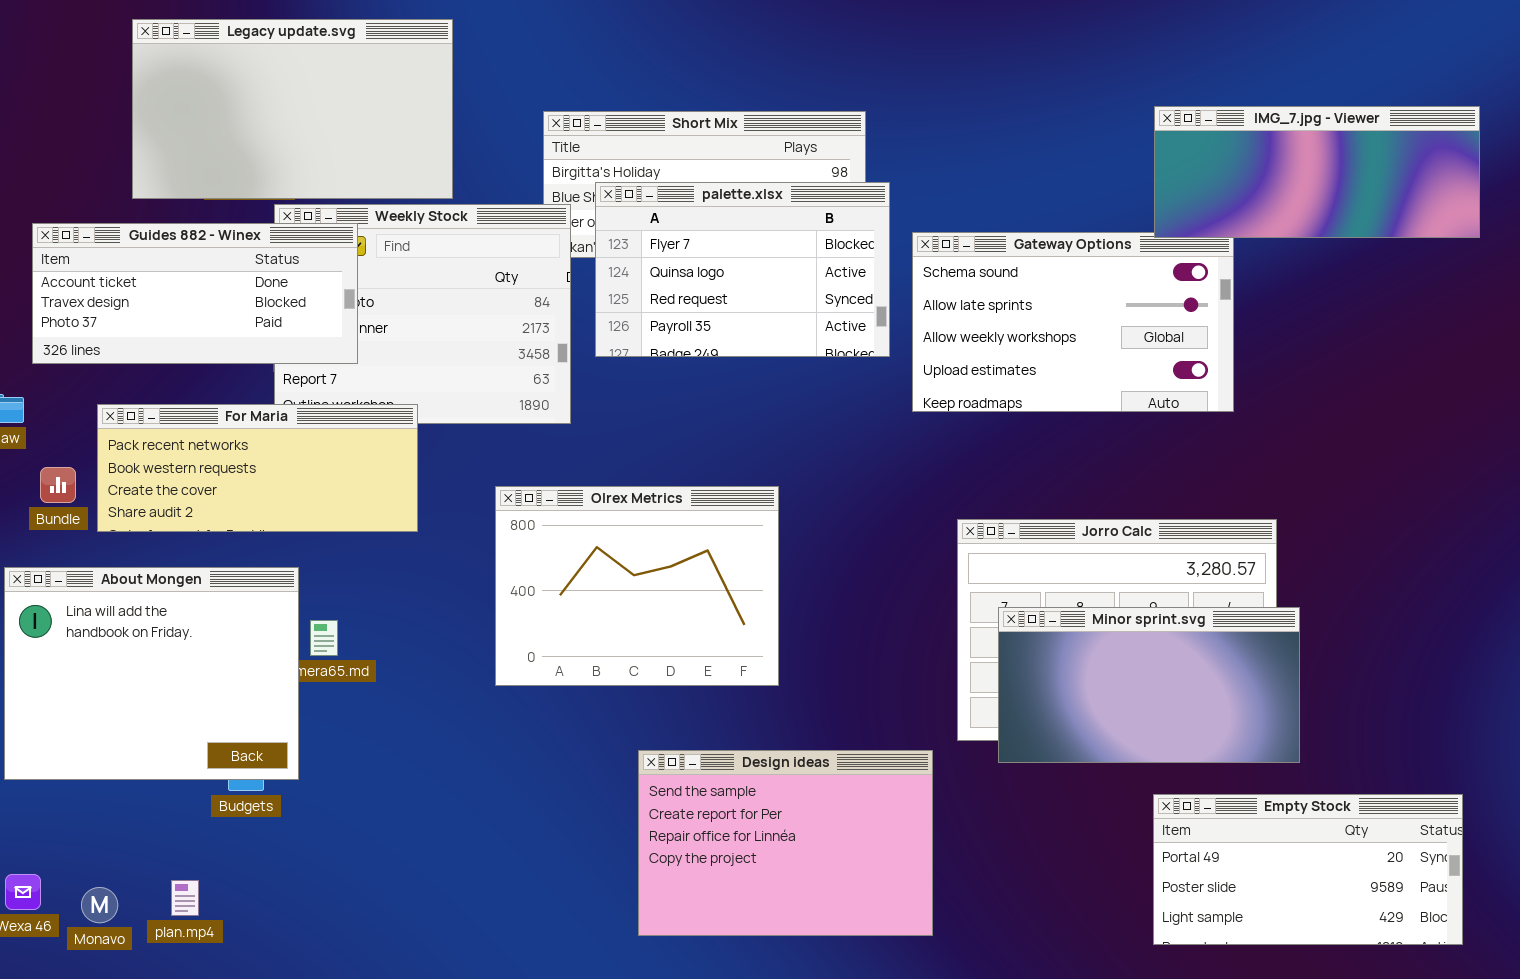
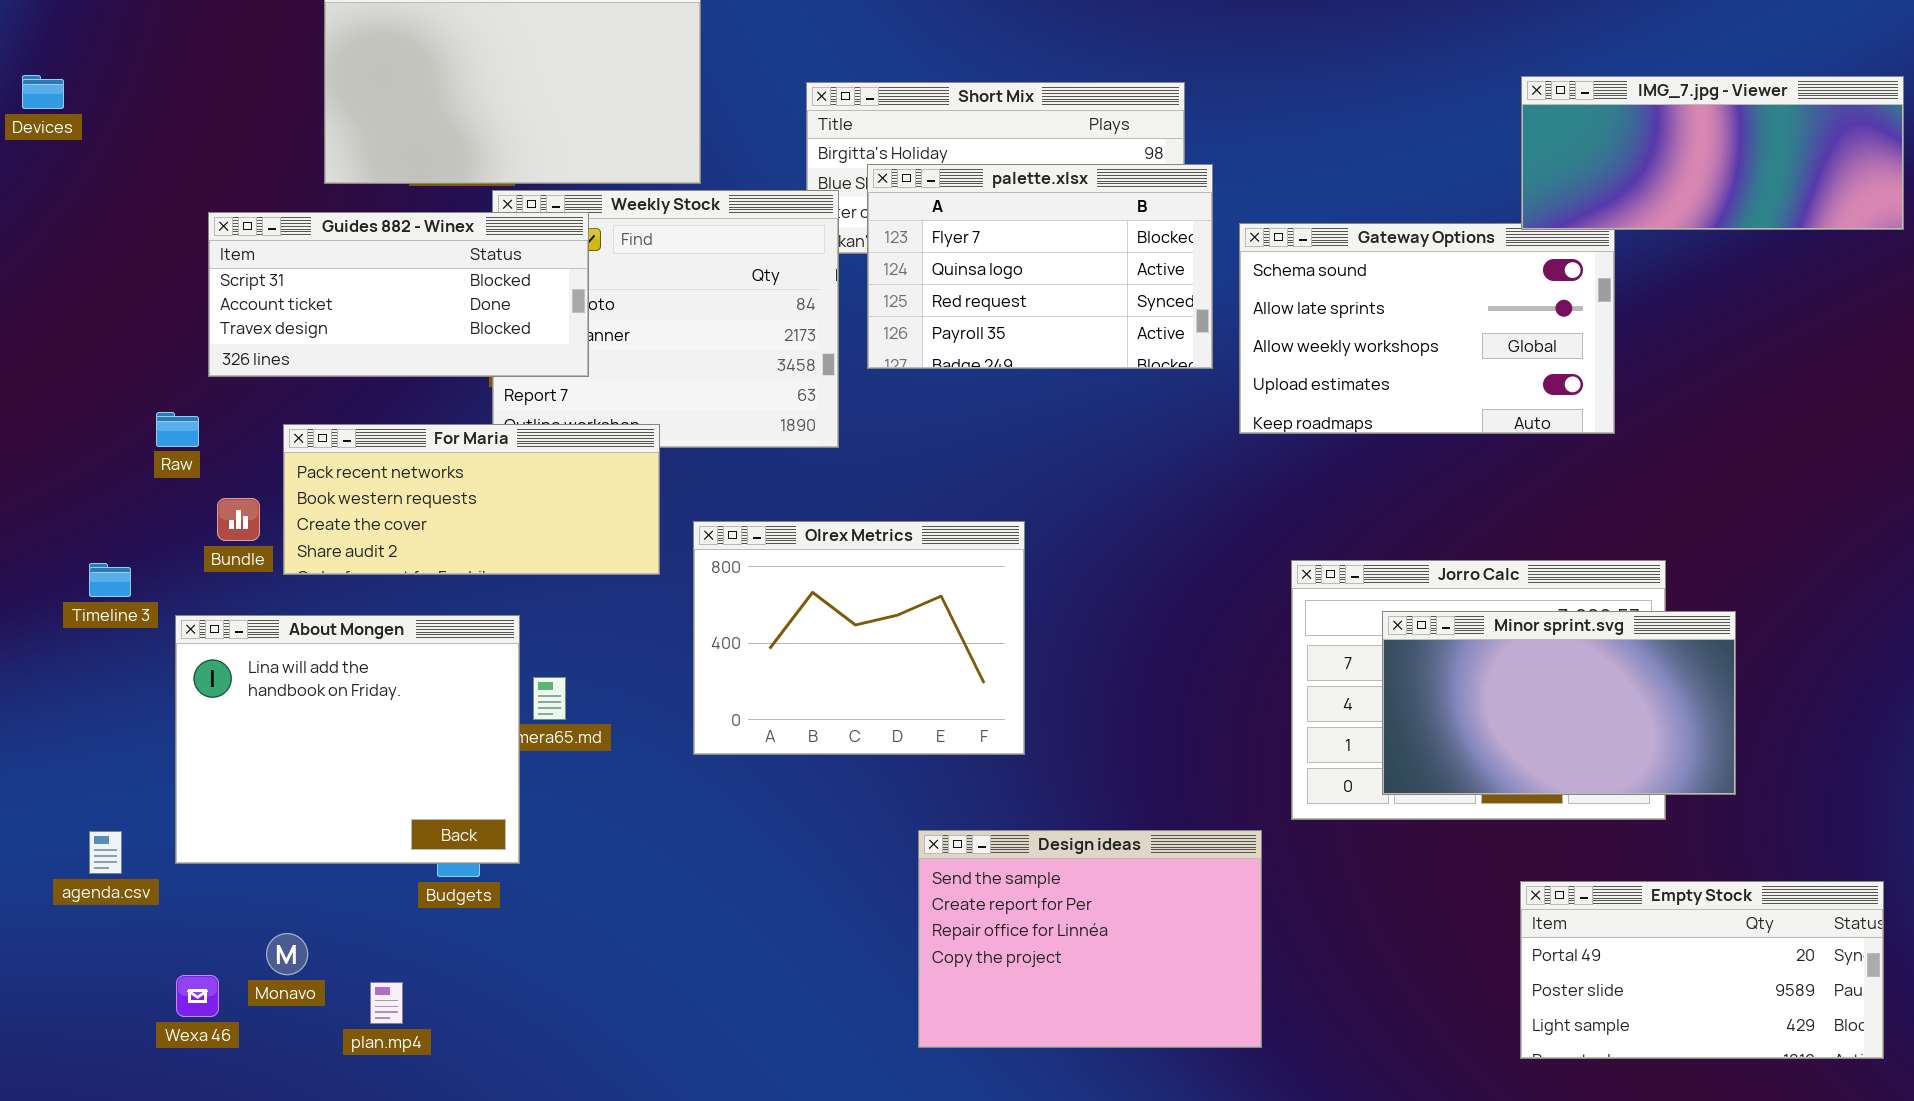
Guides 882 - Winex: [32,223,358,364] -> [208,212,589,377], scrolled up 1 row
Olrex Metrics: [495,486,779,686] -> [693,521,1025,755], moved
Minor sprint.svg: [998,607,1300,763] -> [1382,611,1736,795], moved
Monavo: [81,887,118,923] -> [266,933,308,975], moved

